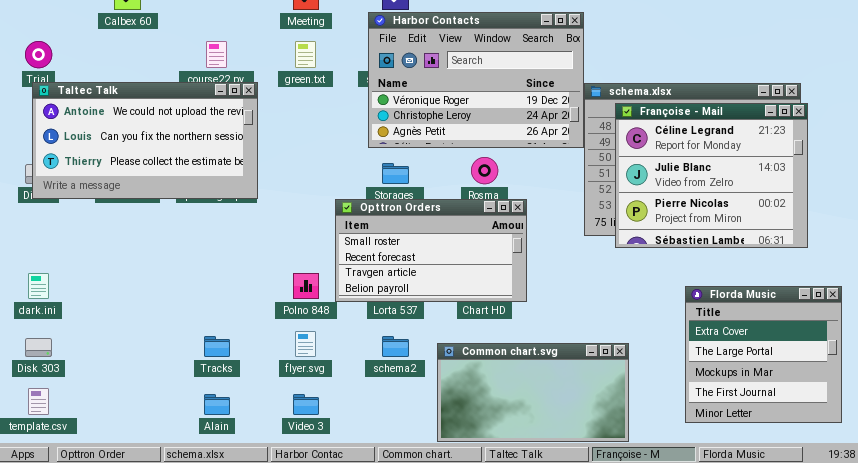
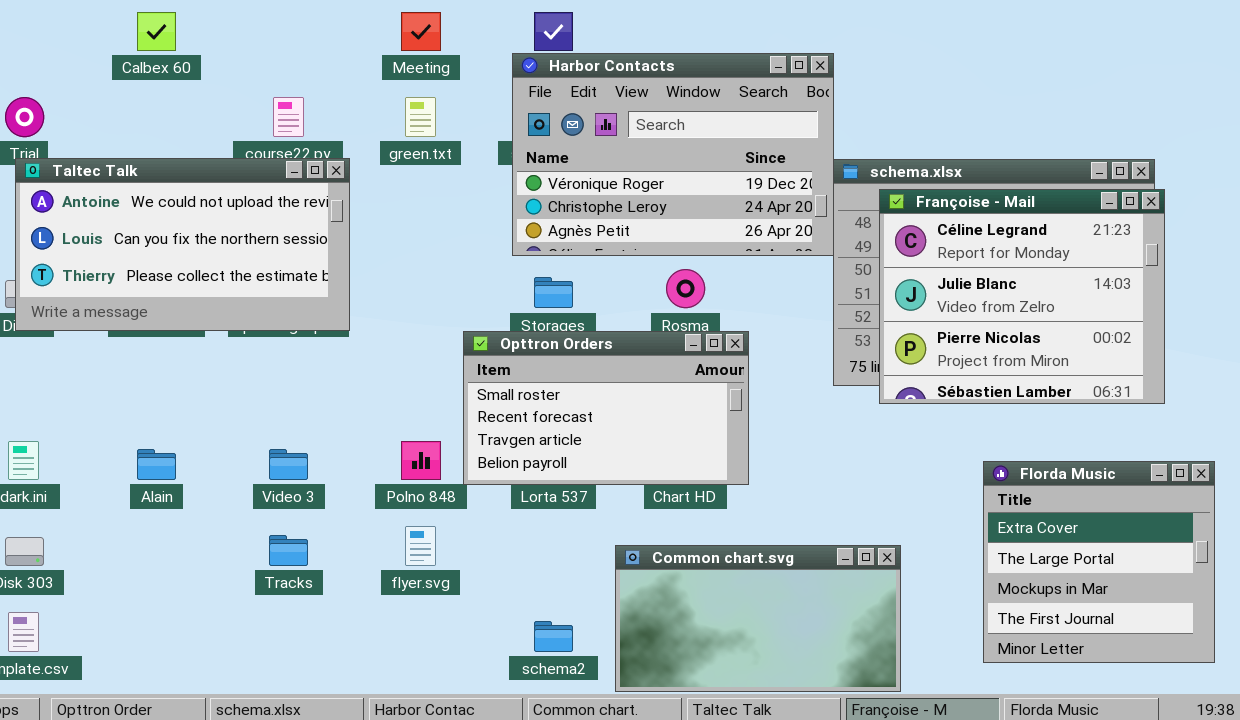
schema2: [382,336,409,357] -> [534,621,573,652], moved
Alain: [204,394,230,415] -> [137,449,176,480], moved
Video 3: [293,394,319,415] -> [269,449,308,480], moved

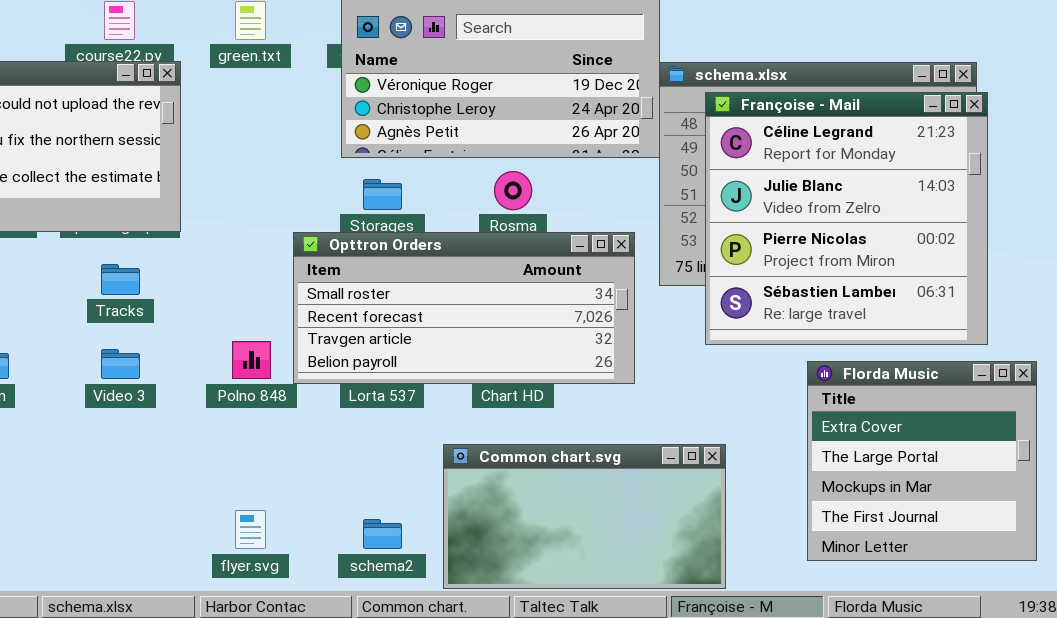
Françoise - Mail: [879,189,1165,404] -> [705,92,988,345], resized
Opttron Orders: [463,331,749,485] -> [293,232,635,384], resized
flyer.svg: [405,526,436,566] -> [235,510,266,549], moved
Tracks: [269,535,308,566] -> [101,264,140,295], moved

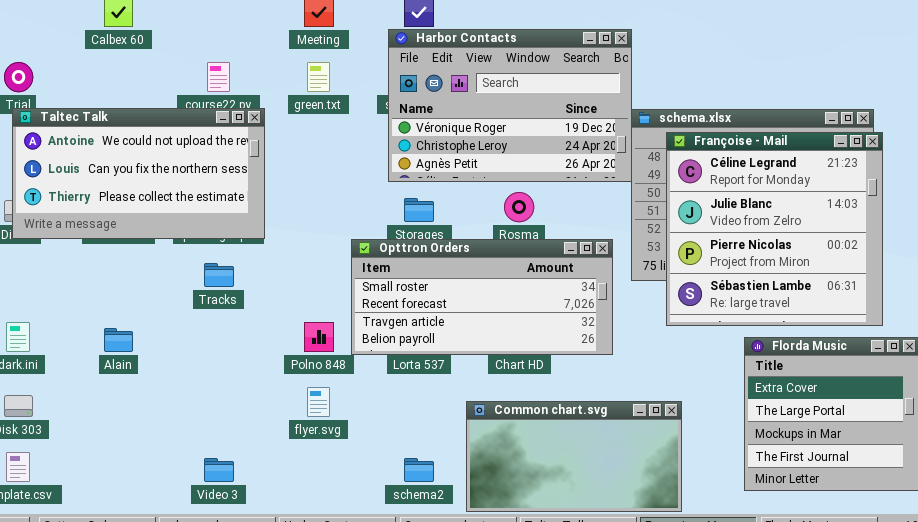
Video 3: [101,349,140,379] -> [204,458,234,482], moved
flyer.svg: [235,510,266,549] -> [307,387,330,417], moved

